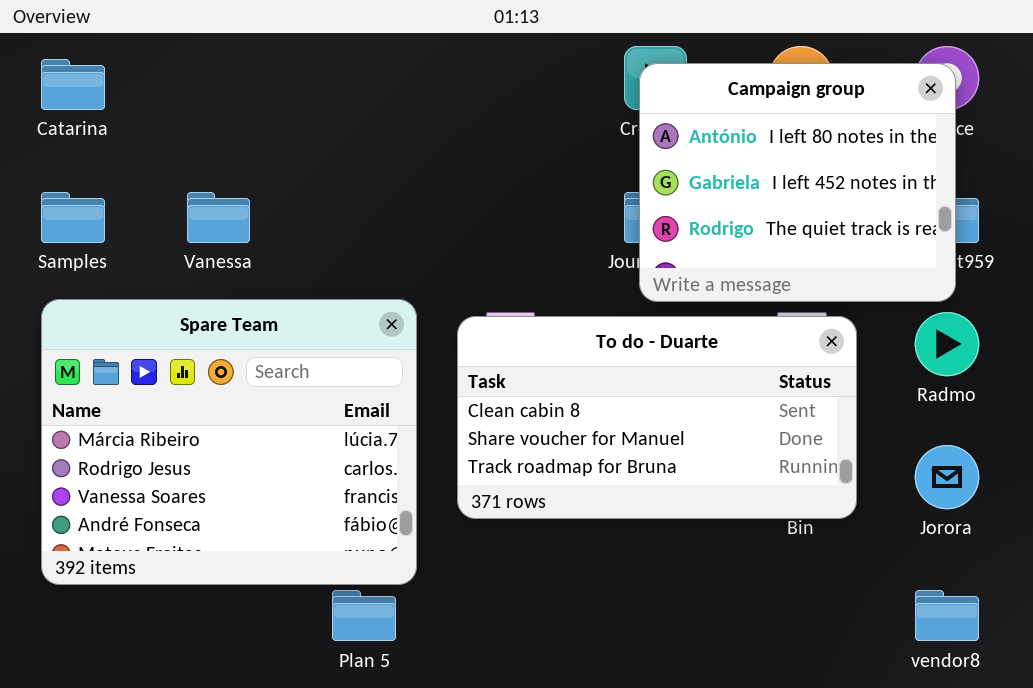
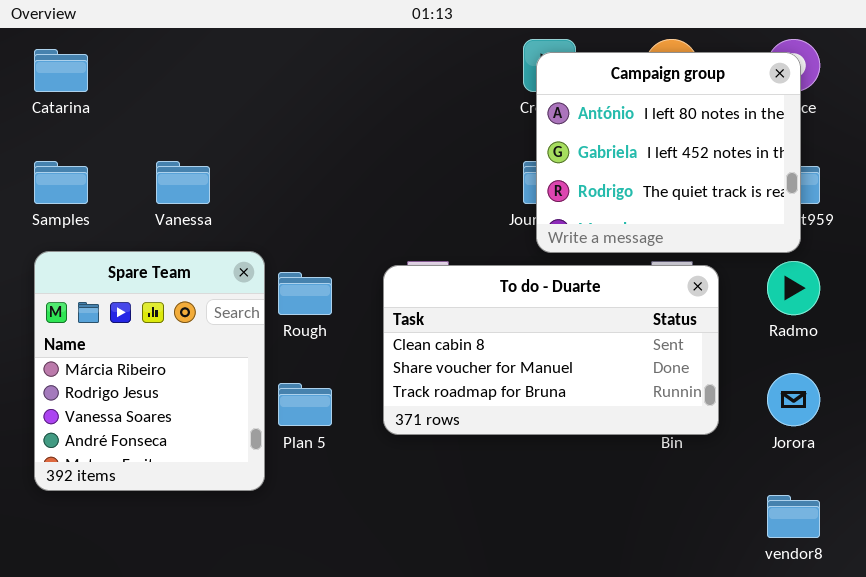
Spare Team: [41,299,417,585] -> [34,251,265,491], resized
Plan 5: [332,590,396,641] -> [278,383,332,426], moved

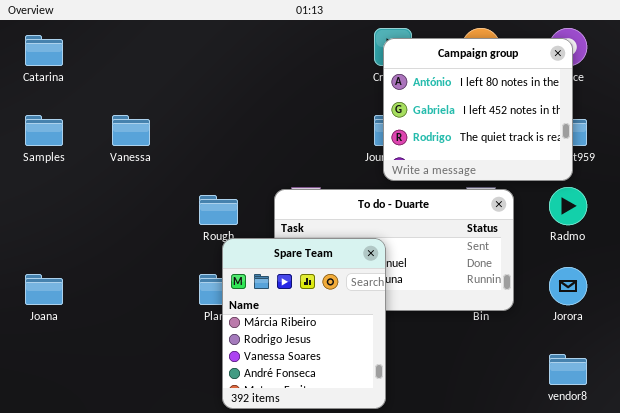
Spare Team: [34,251,265,491] -> [222,238,386,409], moved

